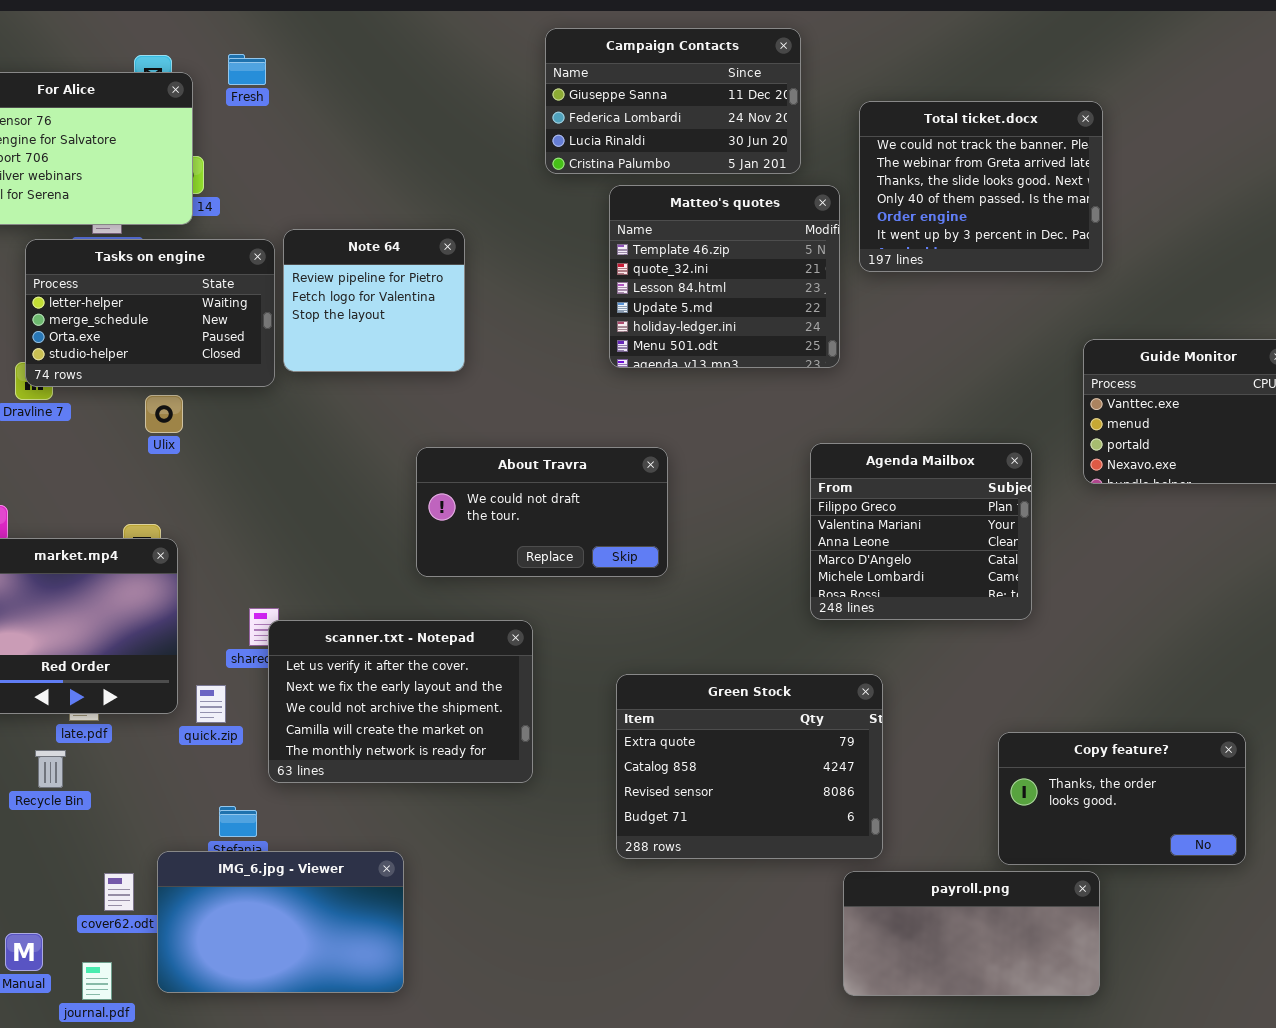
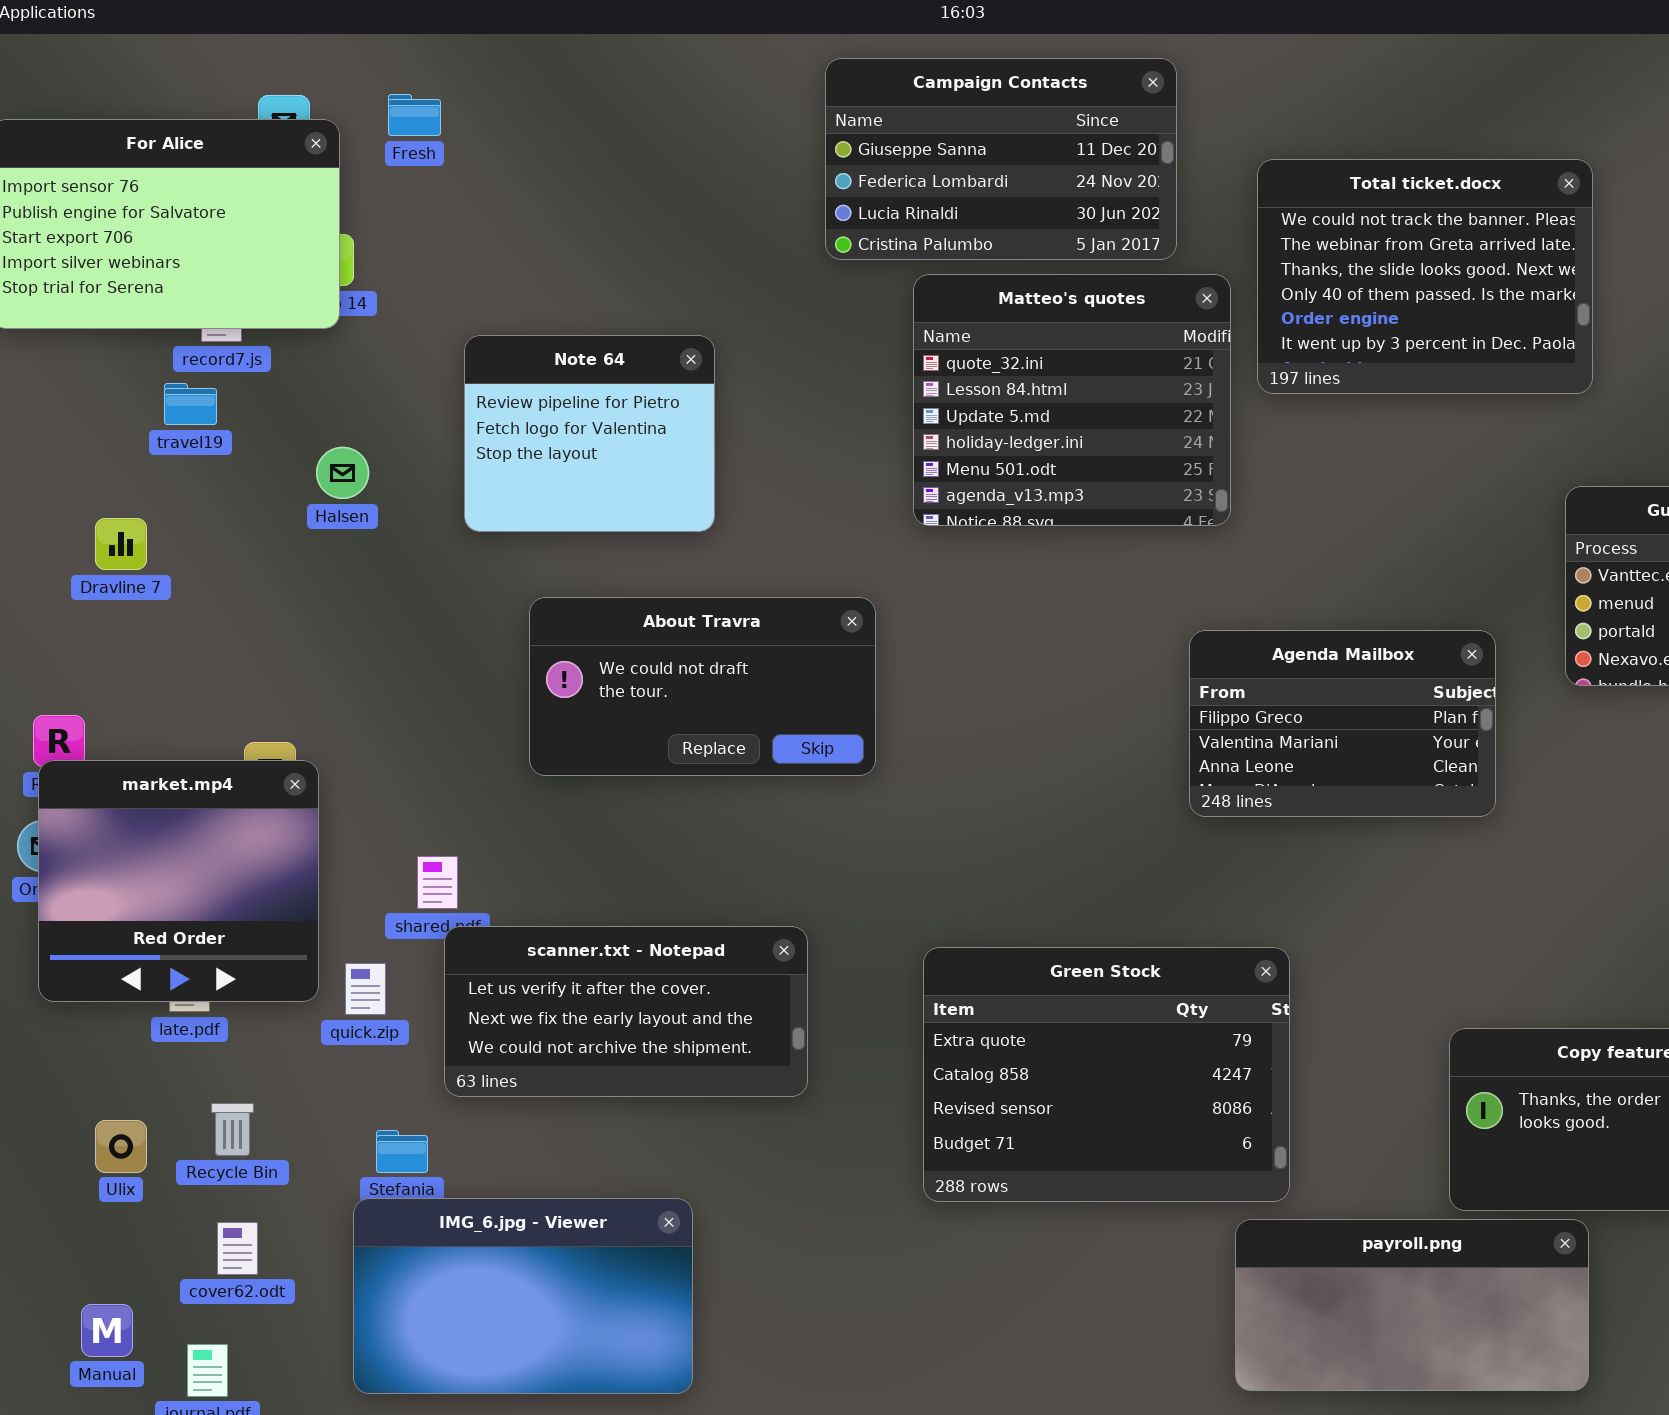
Matteo's quotes: [609,185,840,368] -> [913,274,1231,526], scrolled down 1 row
Tasks on engine: [25,239,275,387] -> none, closed
Ulix: [145,395,183,433] -> [95,1120,147,1173], moved
Agenda Mailbox: [810,443,1032,620] -> [1189,630,1496,817], resized
About Travra: [416,447,668,577] -> [529,597,876,776], moved
scanner.txt - Notepad: [268,620,533,783] -> [444,926,808,1097], resized
Recycle Bin: [35,750,66,788] -> [211,1103,254,1156], moved
IMG_6.jpg - Viewer: [157,851,404,993] -> [353,1198,693,1394], moved

